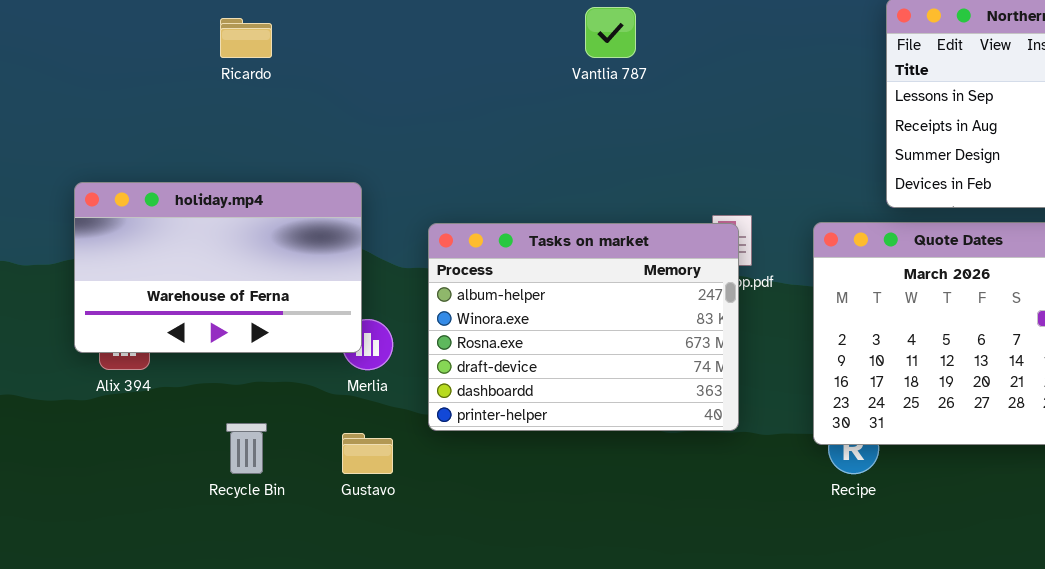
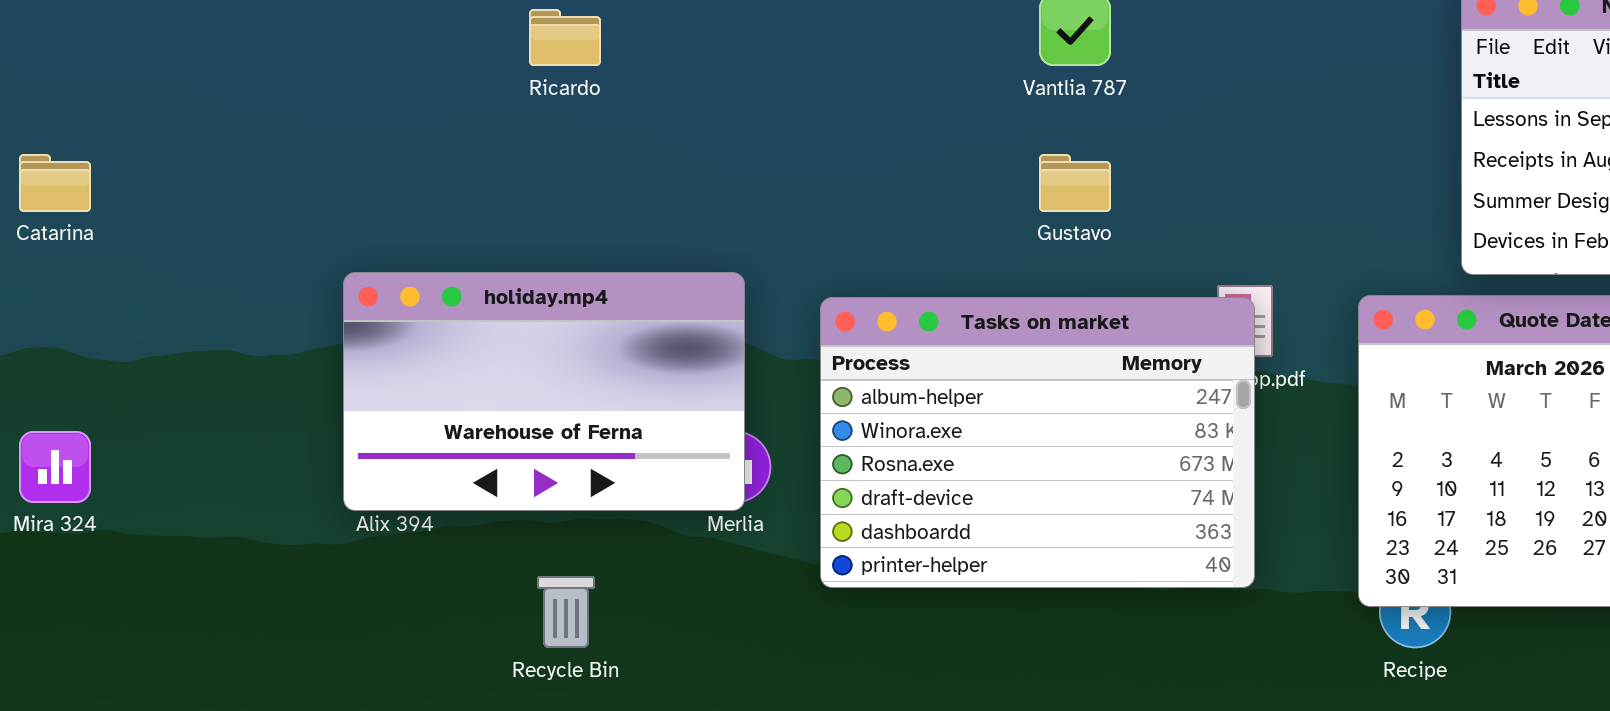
holiday.mp4: [74,182,362,353] -> [343,272,745,511], moved
Gustavo: [342,433,393,474] -> [1039,154,1111,212], moved

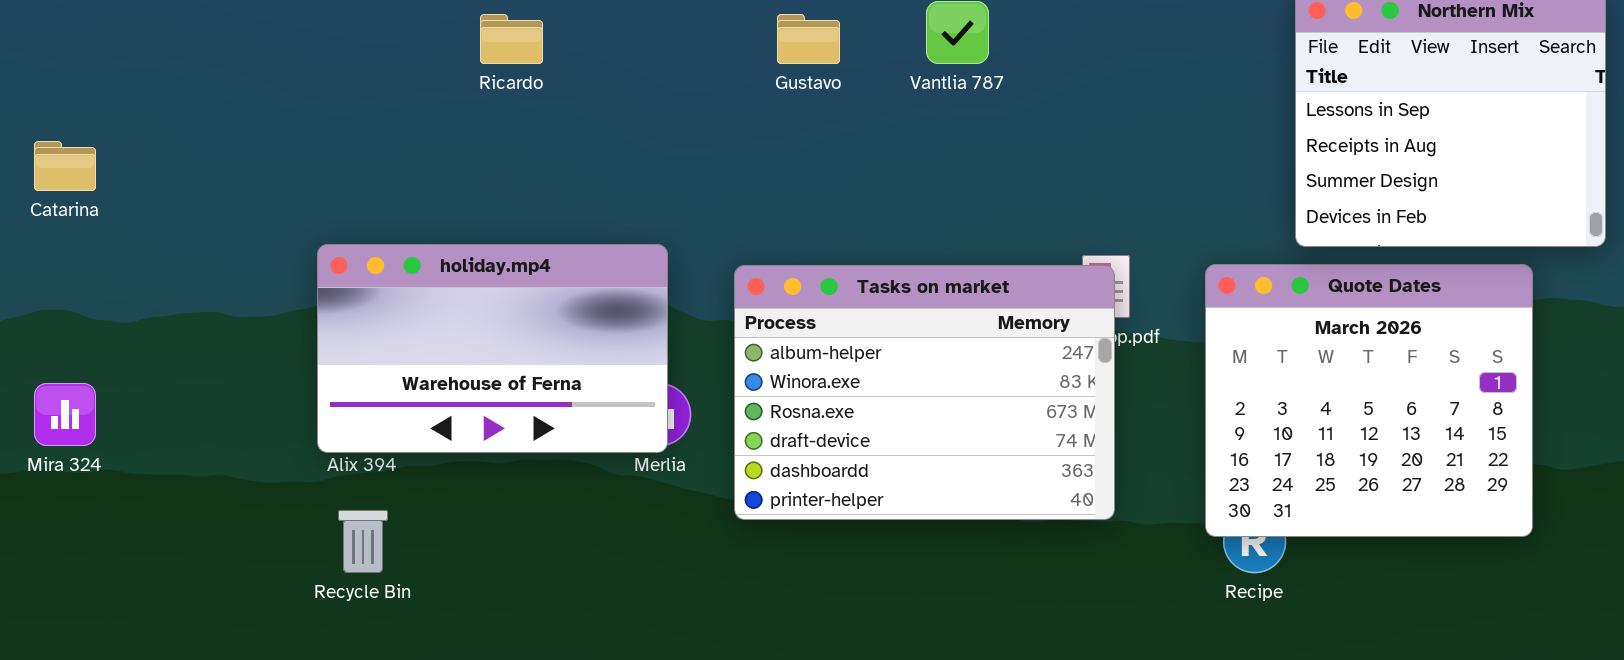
Gustavo: [1039,154,1111,212] -> [777,14,840,64], moved
Recycle Bin: [537,576,595,648] -> [338,510,388,573], moved

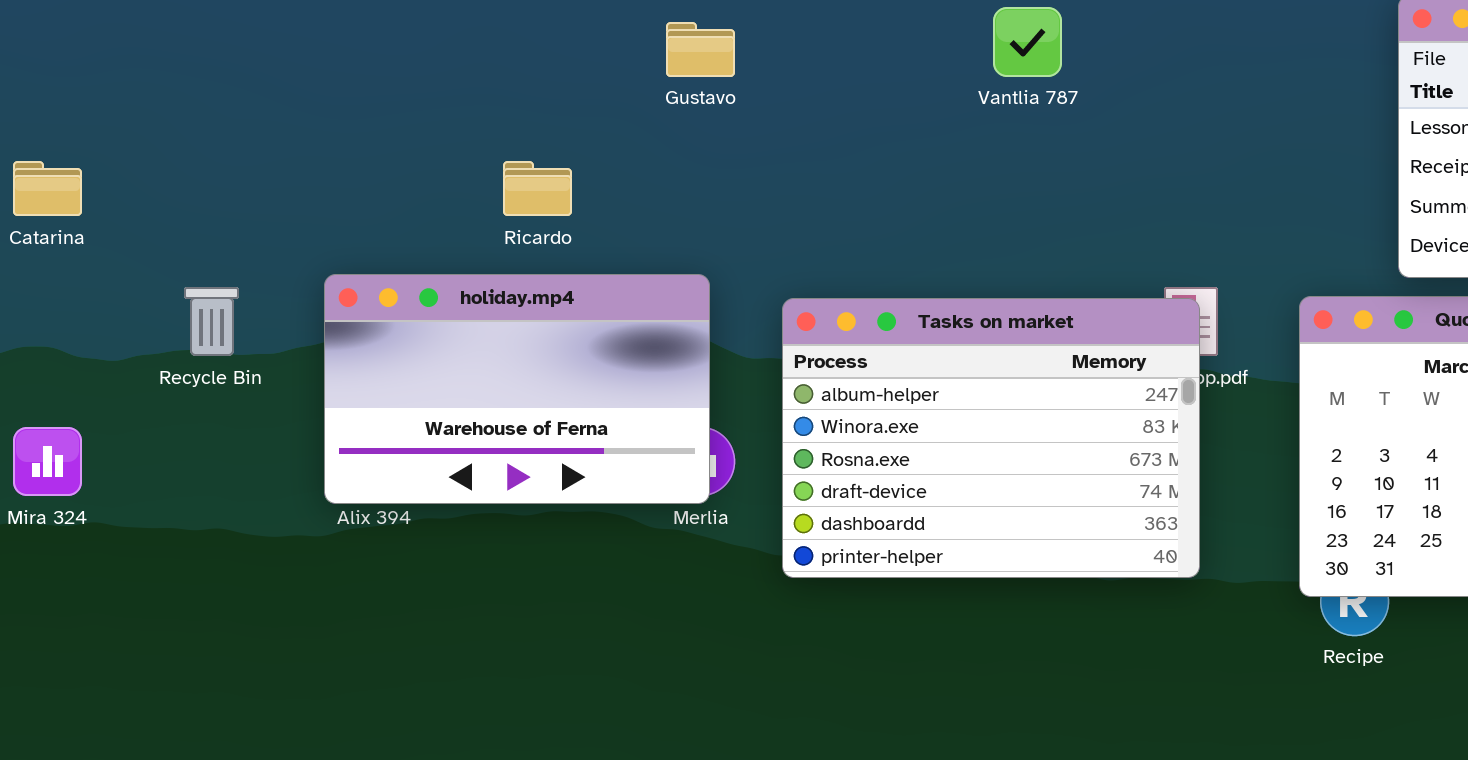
Ricardo: [480,14,543,64] -> [503,161,572,216], moved
Gustavo: [777,14,840,64] -> [666,22,735,77], moved
Recycle Bin: [338,510,388,573] -> [184,287,239,356], moved

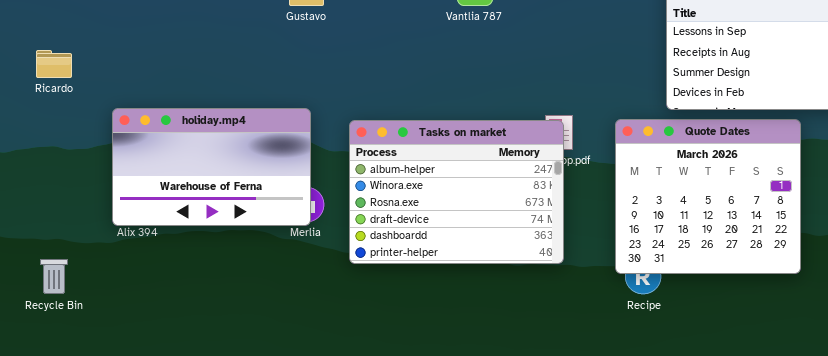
Ricardo: [503,161,572,216] -> [36,50,72,78], moved
Recycle Bin: [184,287,239,356] -> [40,259,68,294], moved

